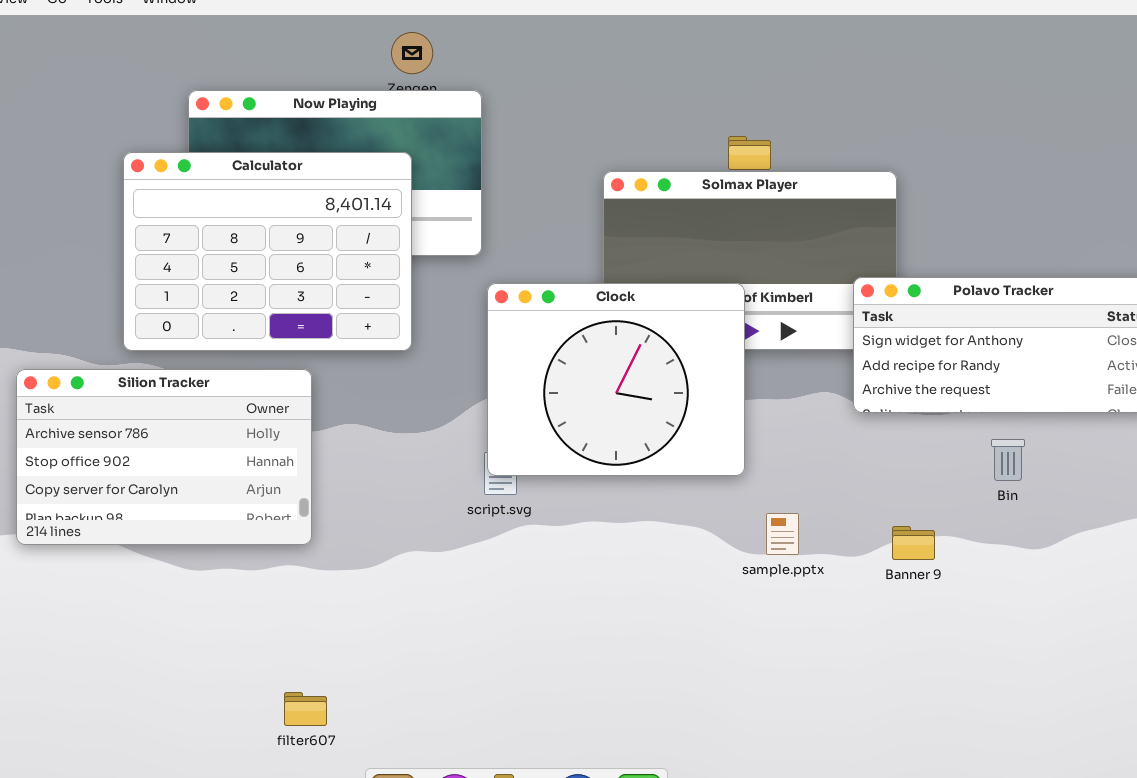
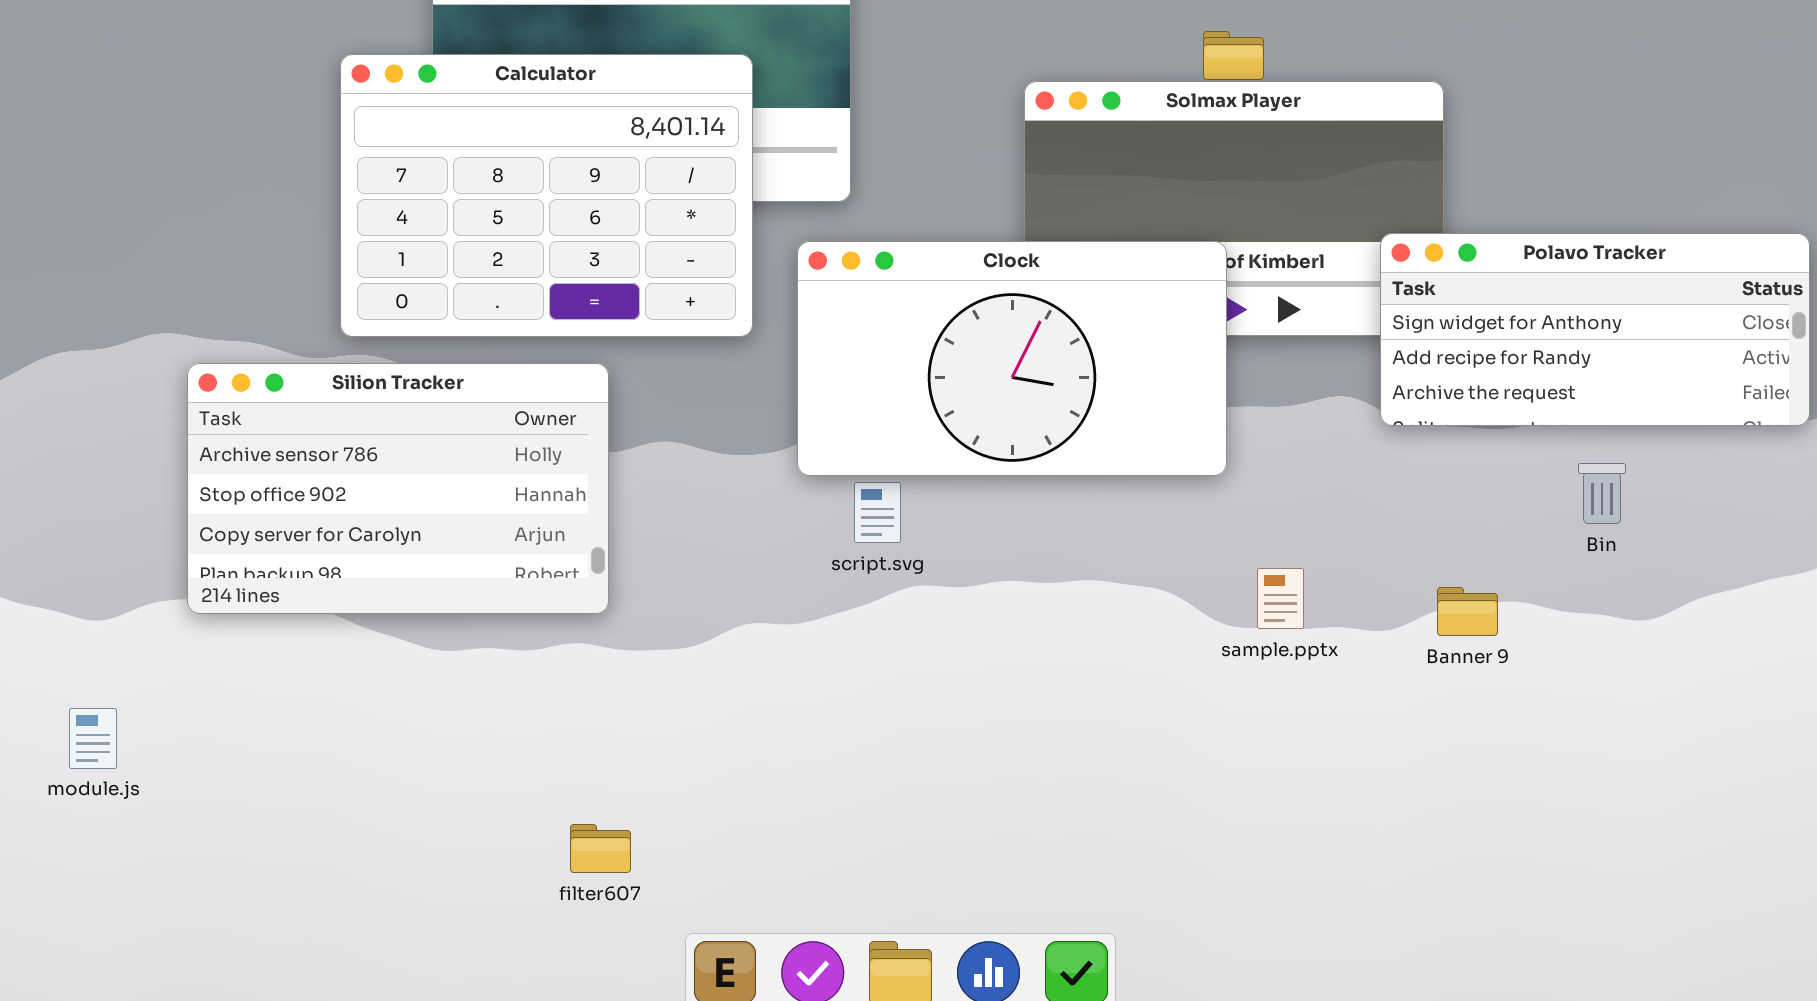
Clock: [487,283,745,476] -> [797,241,1227,476], resized

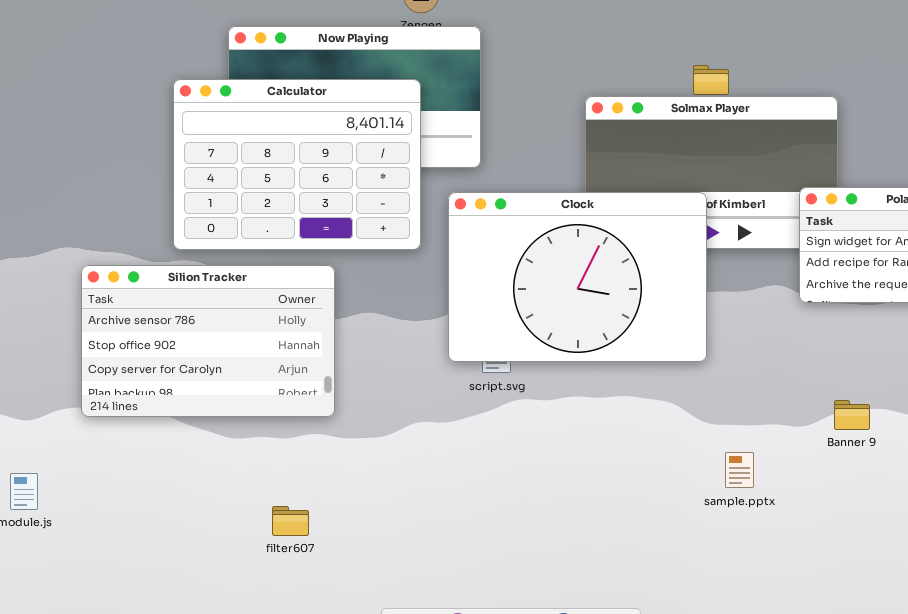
Clock: [797,241,1227,476] -> [448,192,707,362], resized
sample.pptx: [1257,568,1304,629] -> [725,452,754,488], moved
filter607: [570,824,631,873] -> [272,506,309,536], moved

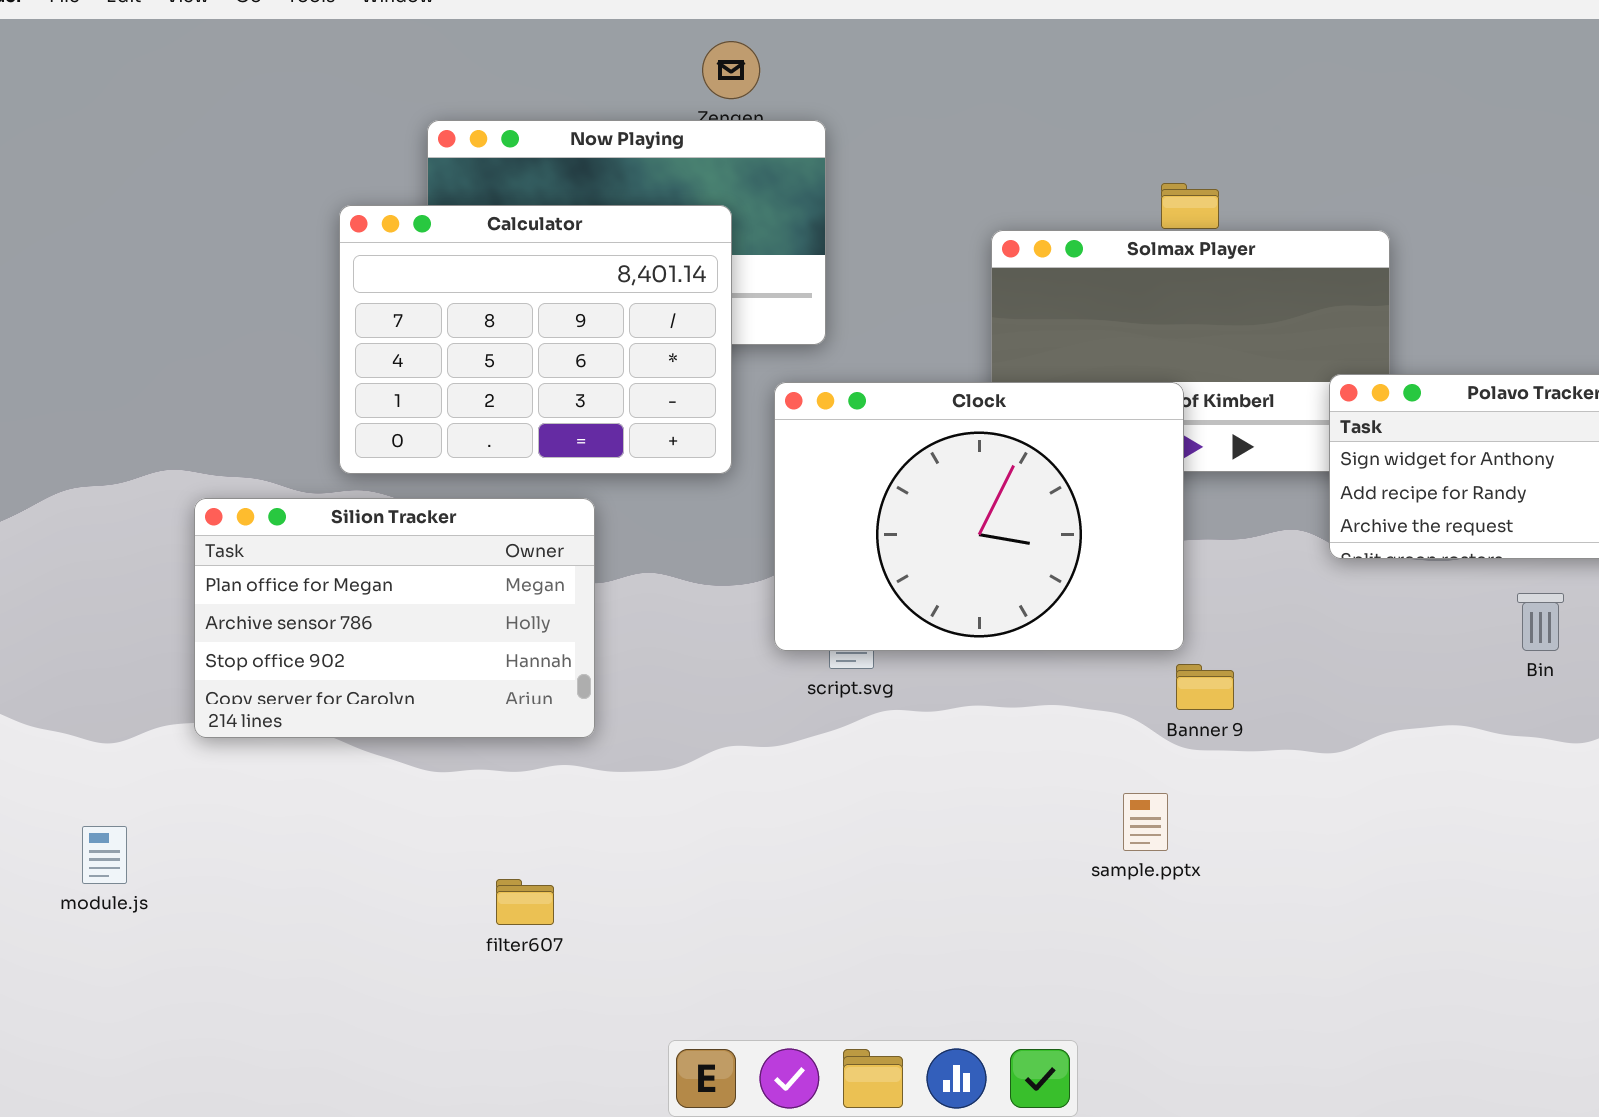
Silion Tracker: [81,265,335,417] -> [194,498,595,738], scrolled up 1 row
Banner 9: [834,400,870,430] -> [1176,664,1234,710], moved
sample.pptx: [725,452,754,488] -> [1123,793,1168,851], moved

